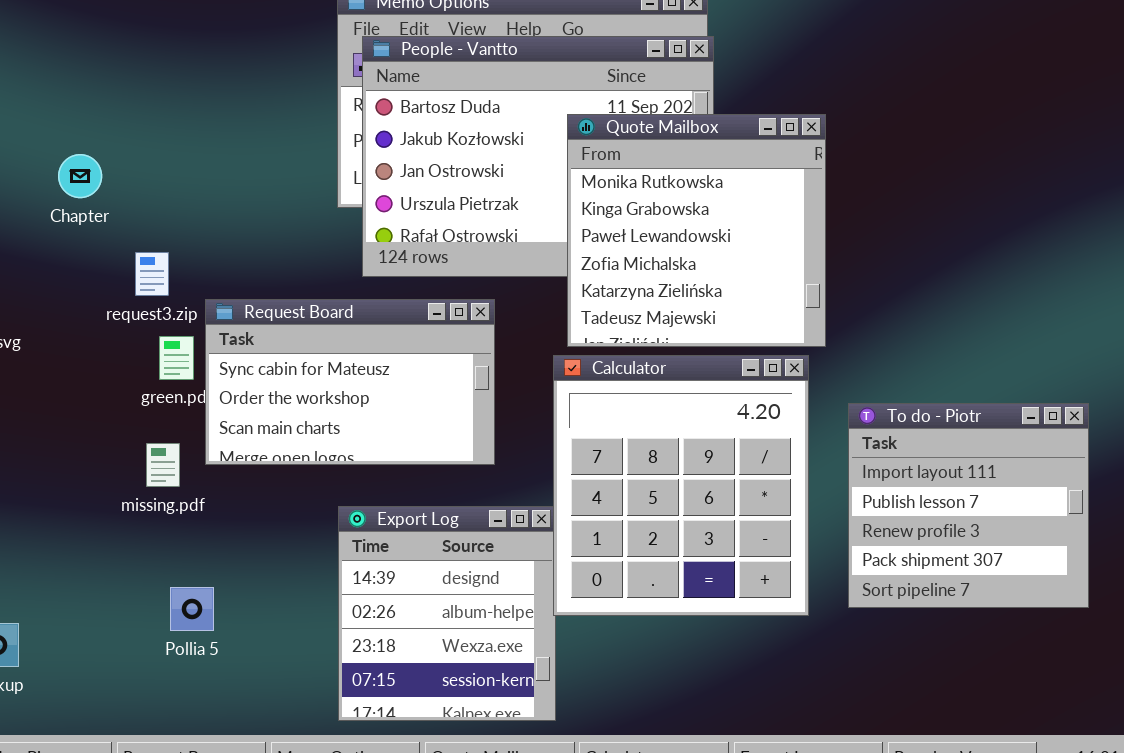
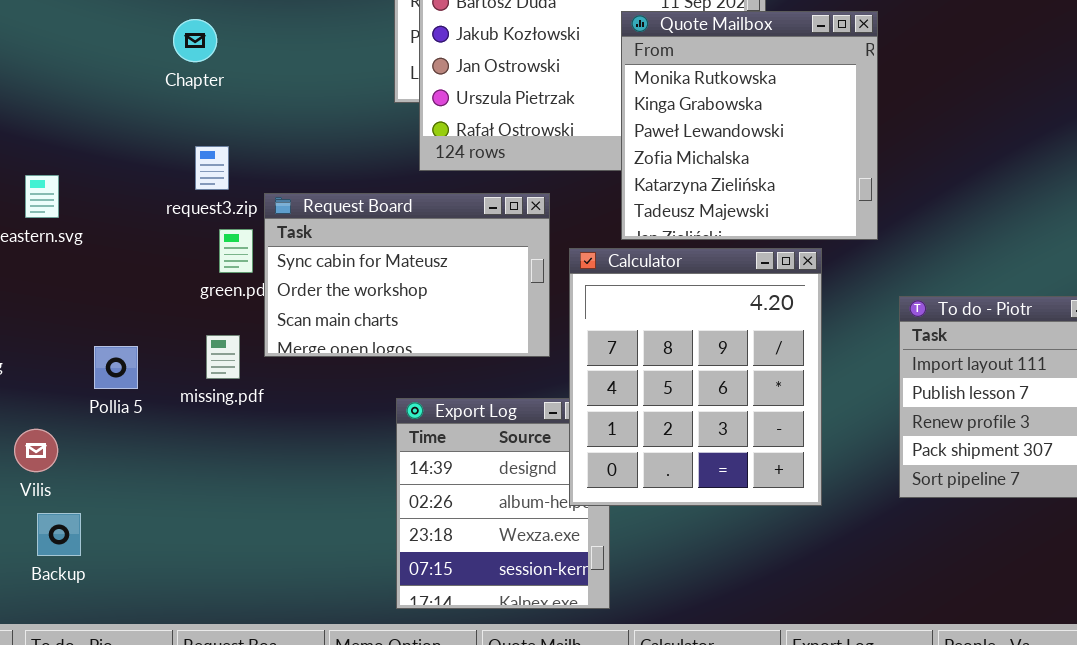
Chapter: [58,154,102,198] -> [173,19,217,62], moved
Calculator: [553,355,809,616] -> [569,248,822,506], moved
Pollia 5: [170,587,214,631] -> [94,346,138,389], moved

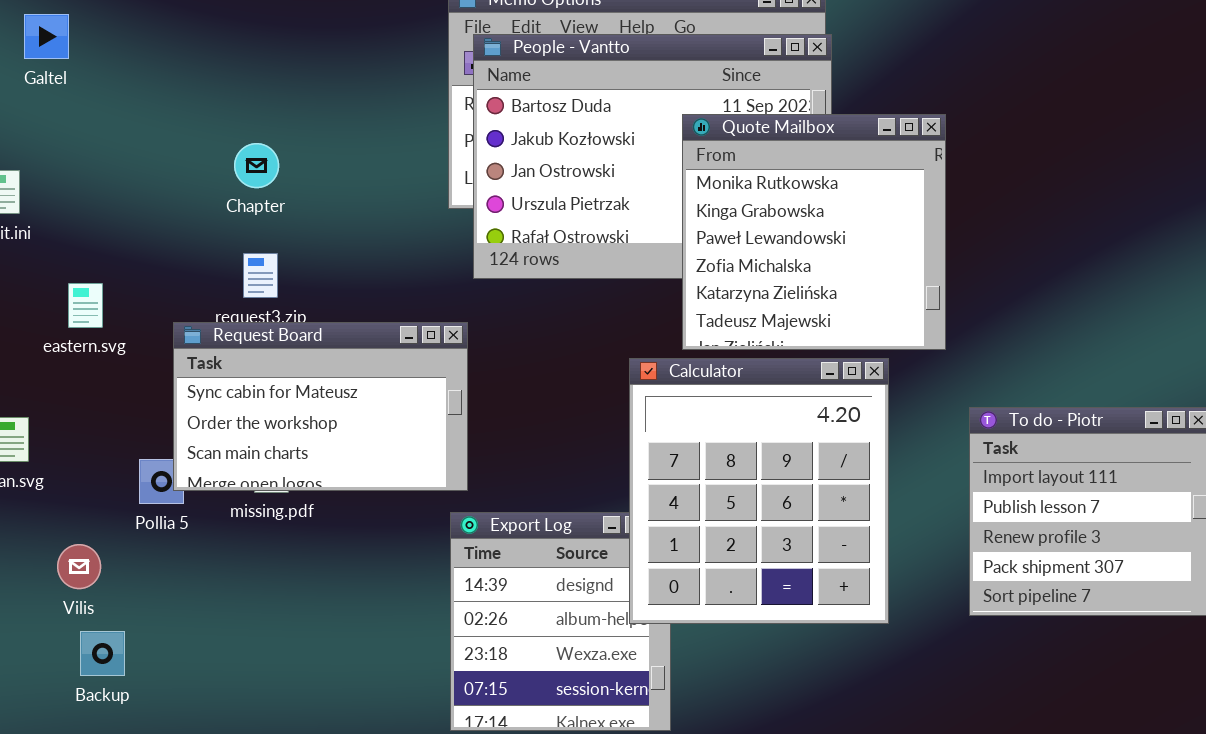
Chapter: [173,19,217,62] -> [234,143,279,188], moved
Request Board: [264,193,550,357] -> [173,322,468,491], moved

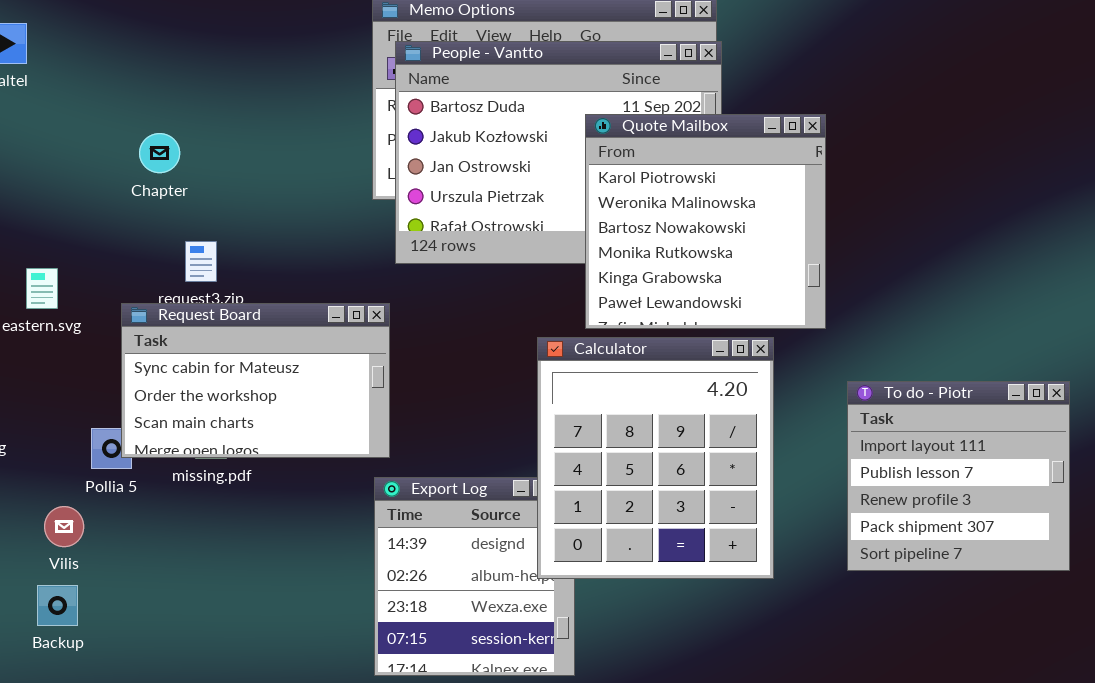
Quote Mailbox: [682,114,946,350] -> [585,114,826,329], scrolled up 3 rows
Chapter: [234,143,279,188] -> [139,133,180,173], moved
Vilis: [57,544,101,589] -> [44,506,84,547], moved

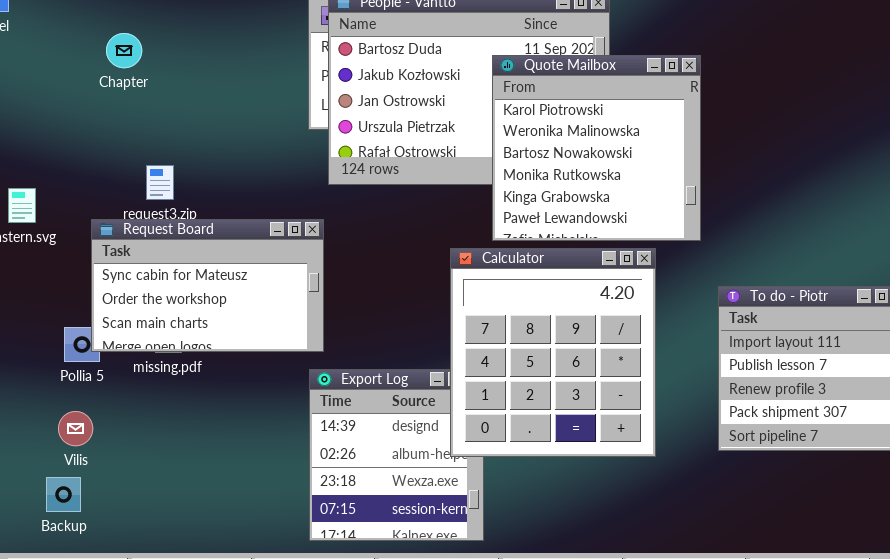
Chapter: [139,133,180,173] -> [106,33,142,68], moved
Vilis: [44,506,84,547] -> [58,411,93,446], moved
Backup: [37,585,78,626] -> [46,477,81,512], moved

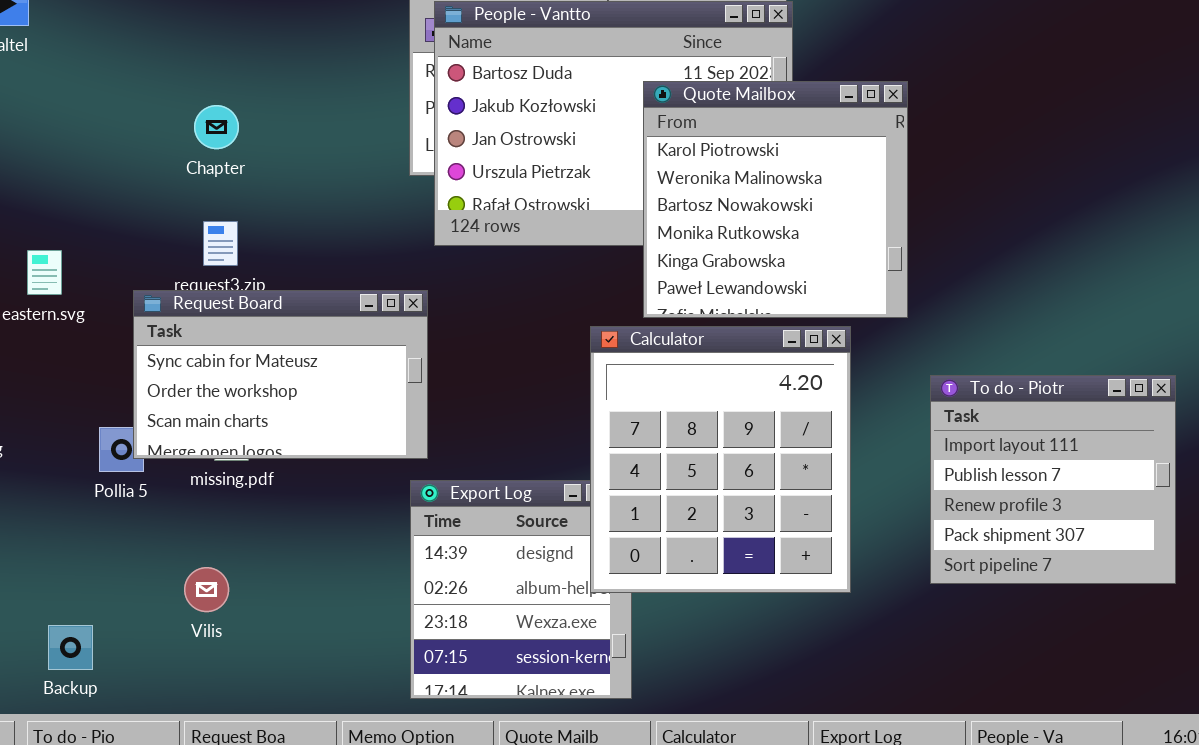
Chapter: [106,33,142,68] -> [194,105,239,149], moved
Vilis: [58,411,93,446] -> [184,567,229,612], moved
Backup: [46,477,81,512] -> [48,625,93,670], moved

